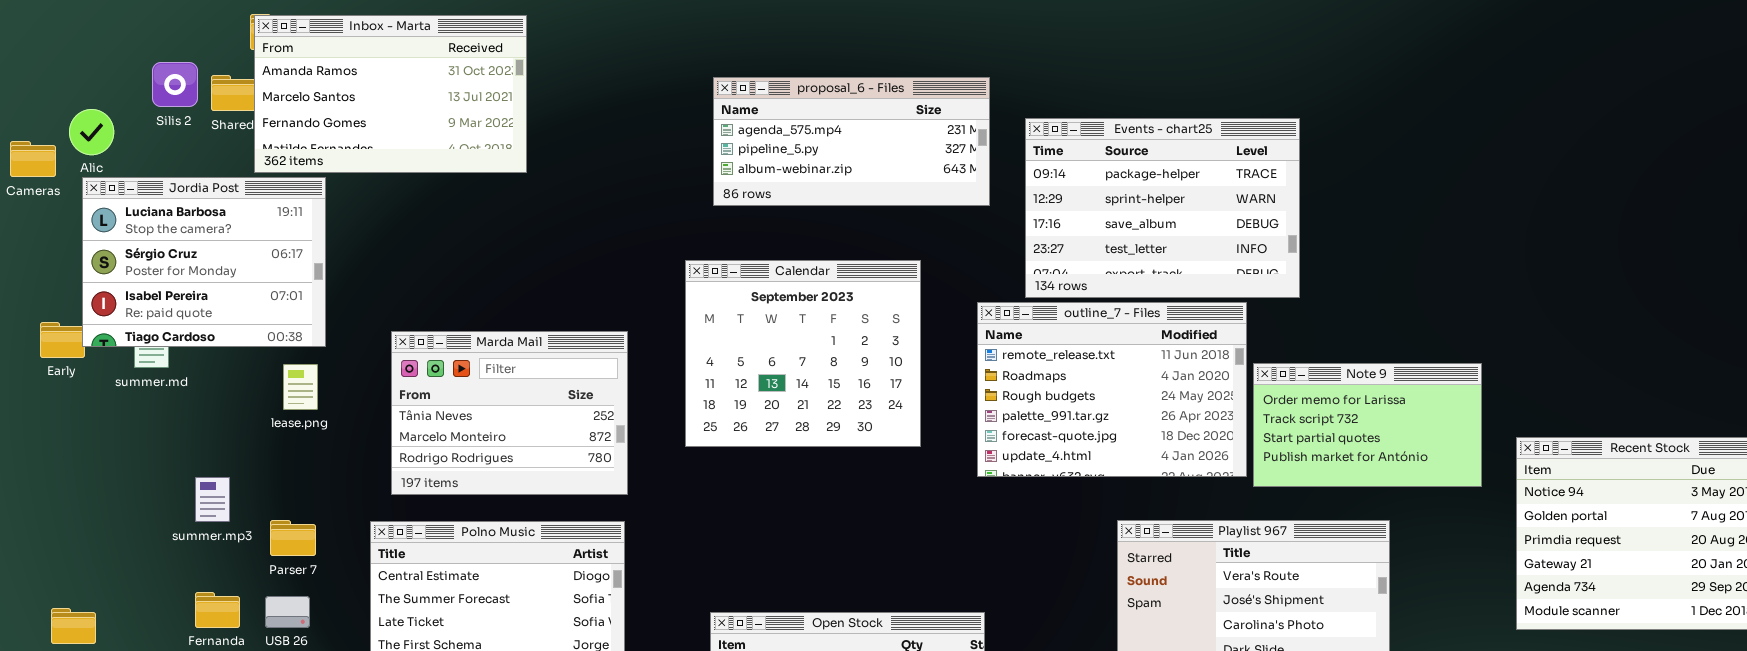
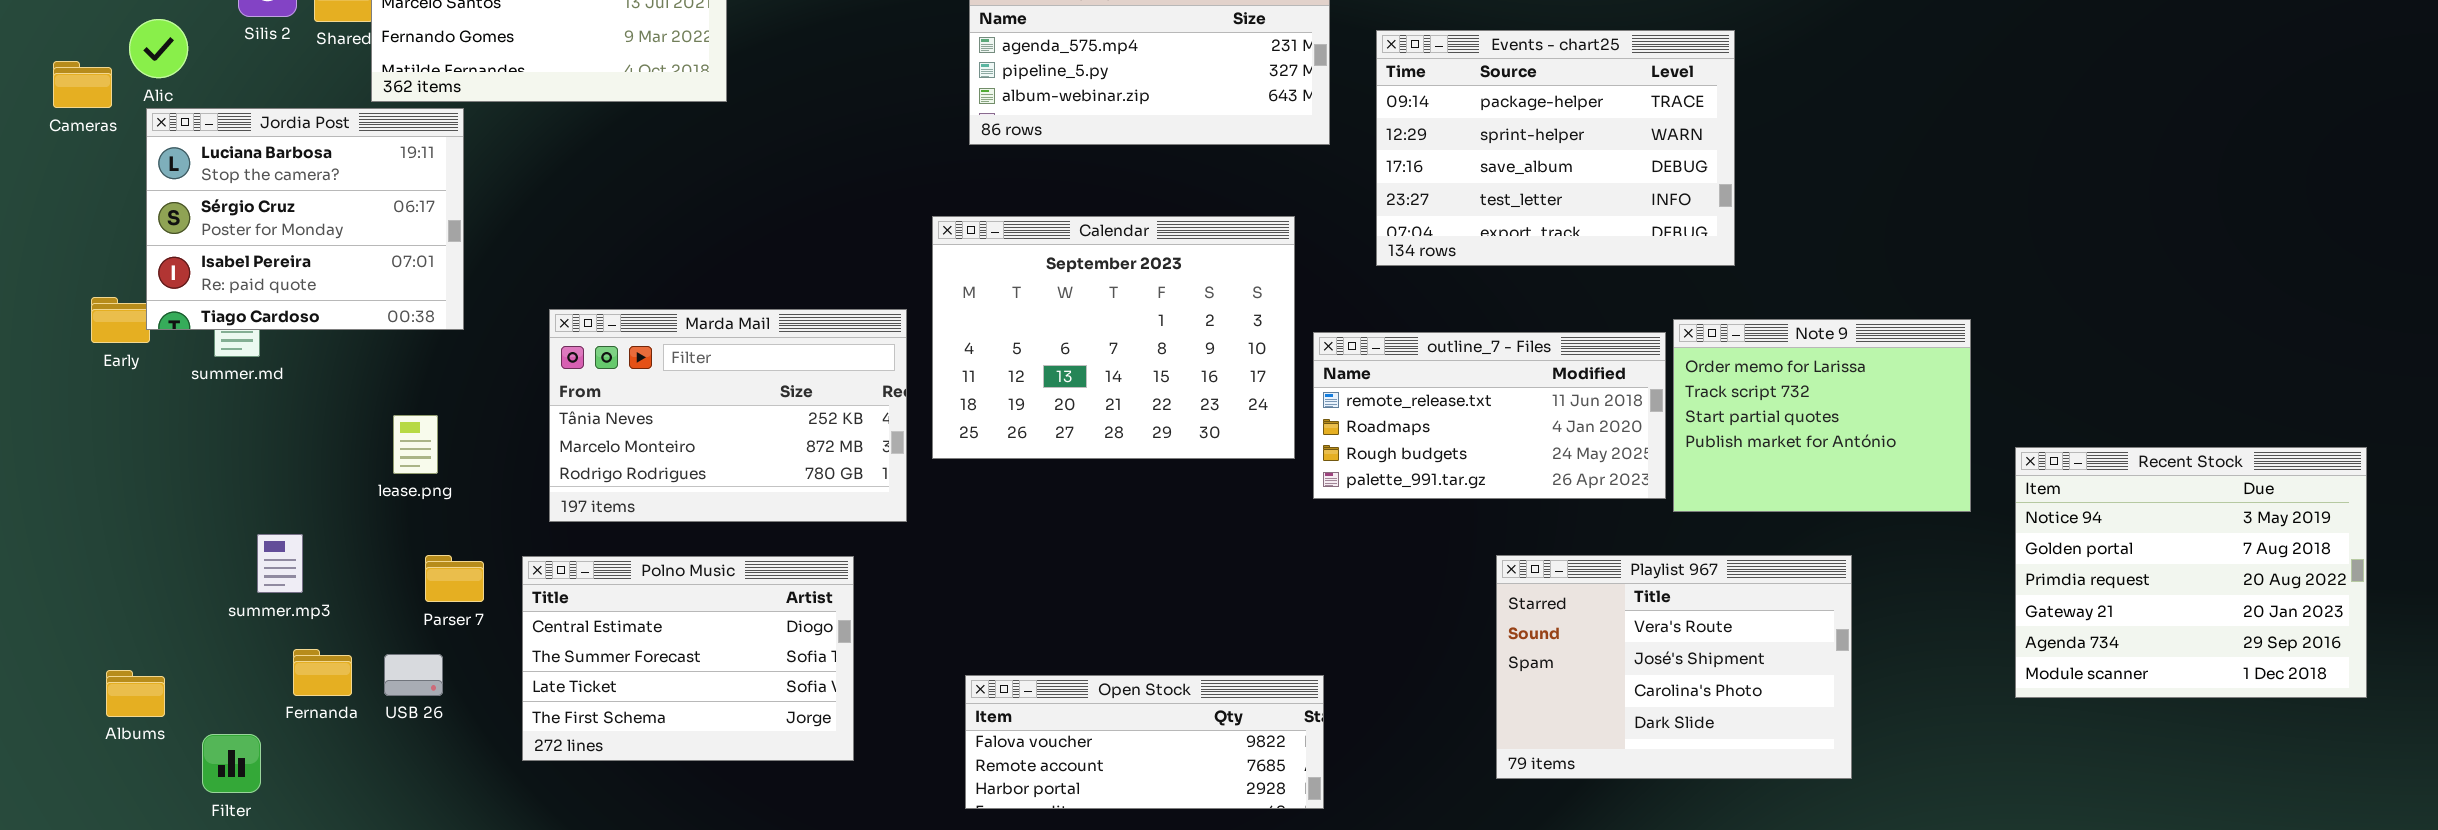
Calendar: [685,260,921,447] -> [932,216,1295,459], resized
outline_7 - Files: [977,302,1247,477] -> [1313,332,1666,499], resized
Marda Mail: [391,331,628,495] -> [549,309,907,522], resized
Note 9: [1253,363,1482,487] -> [1673,319,1971,512], resized
lease.png: [283,364,318,410] -> [393,415,438,474], moved
summer.mp3: [195,477,230,522] -> [257,534,303,593], moved
Parser 7: [270,520,316,556] -> [425,555,484,602], moved

